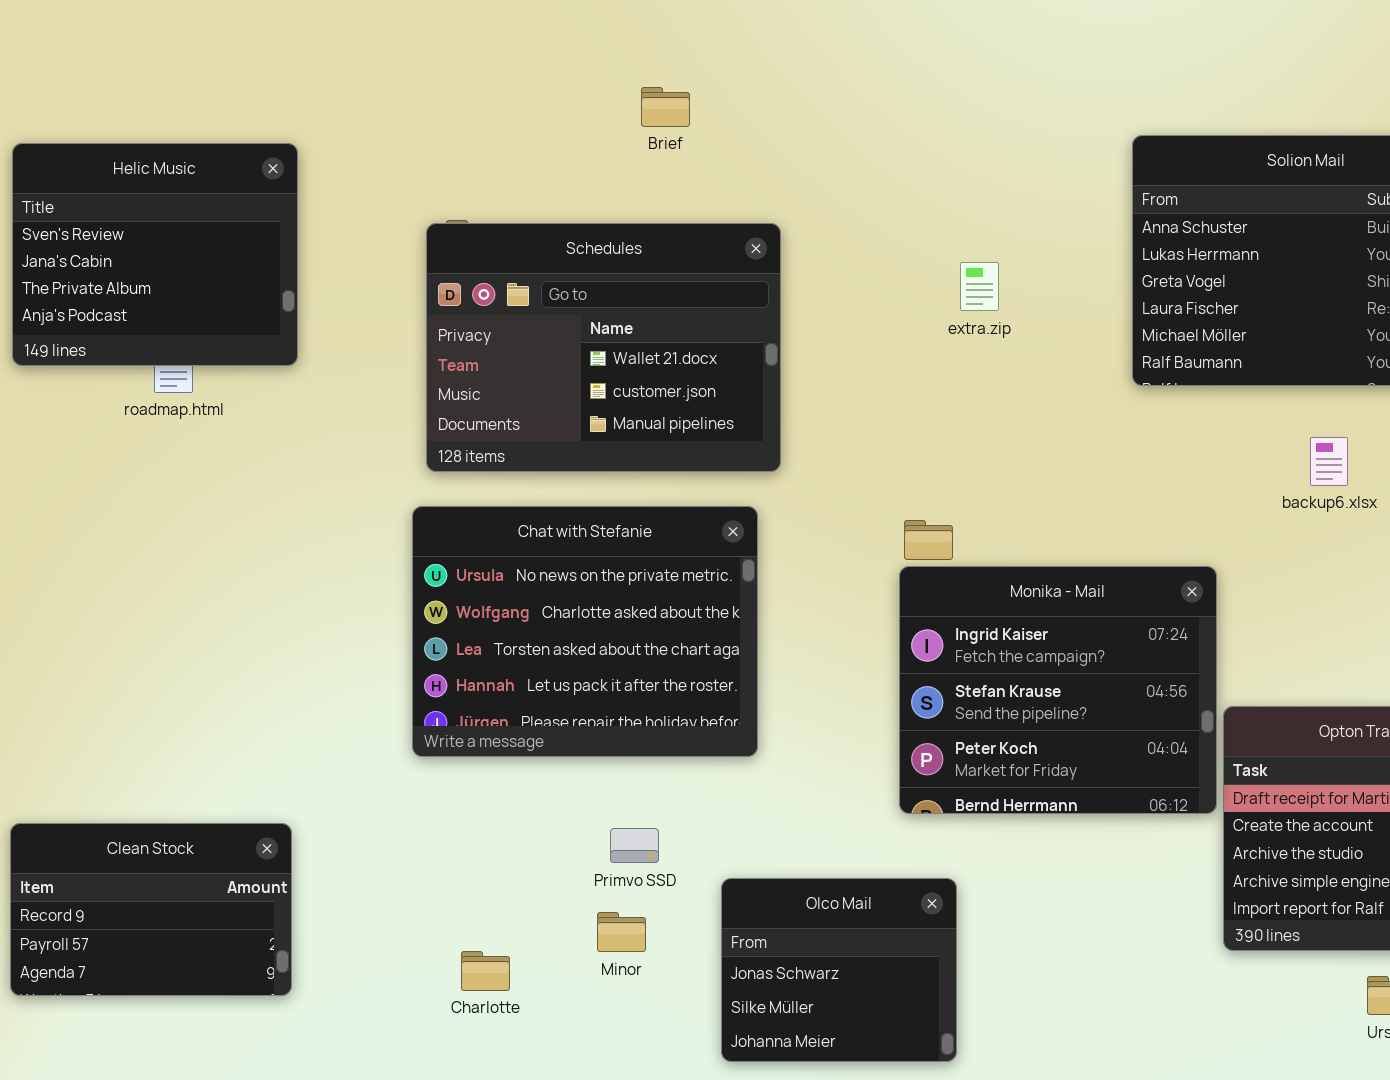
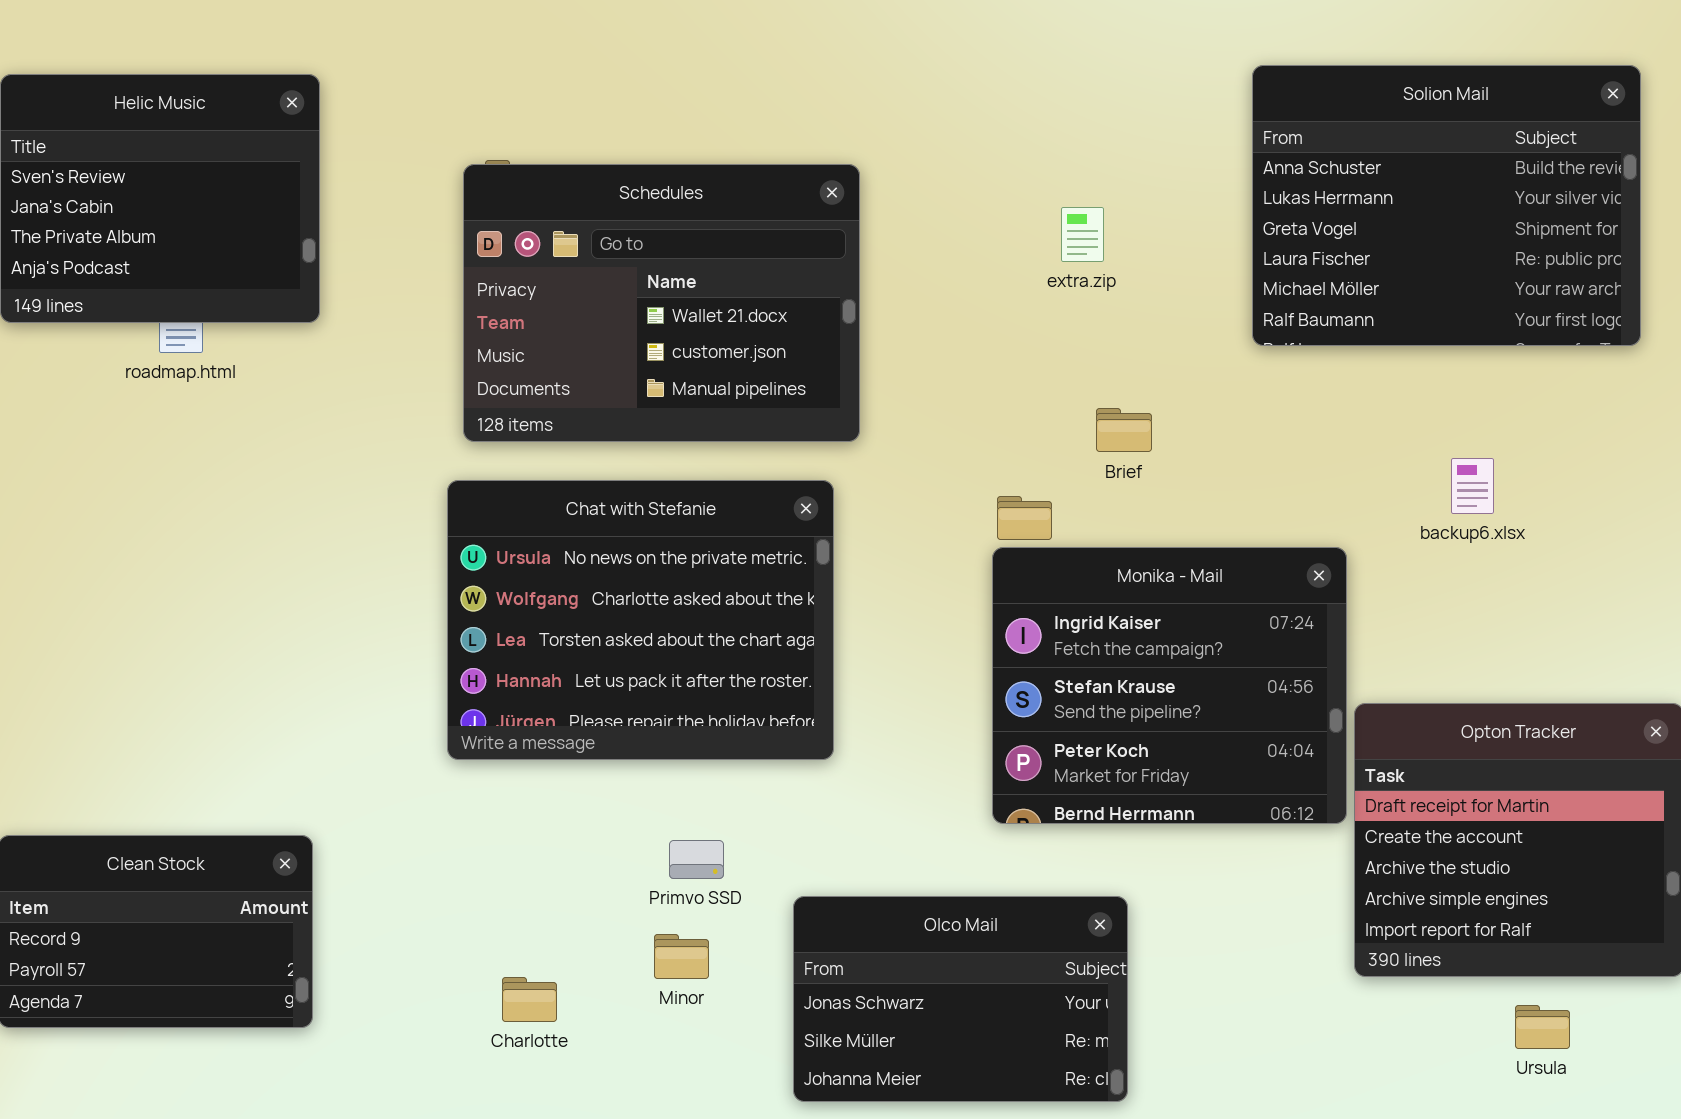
Brief: [641,87,690,127] -> [1096,408,1152,452], moved
backup6.xlsx: [1310,437,1348,486] -> [1451,458,1494,514], moved
Olco Mail: [721,878,957,1062] -> [793,896,1128,1102], resized

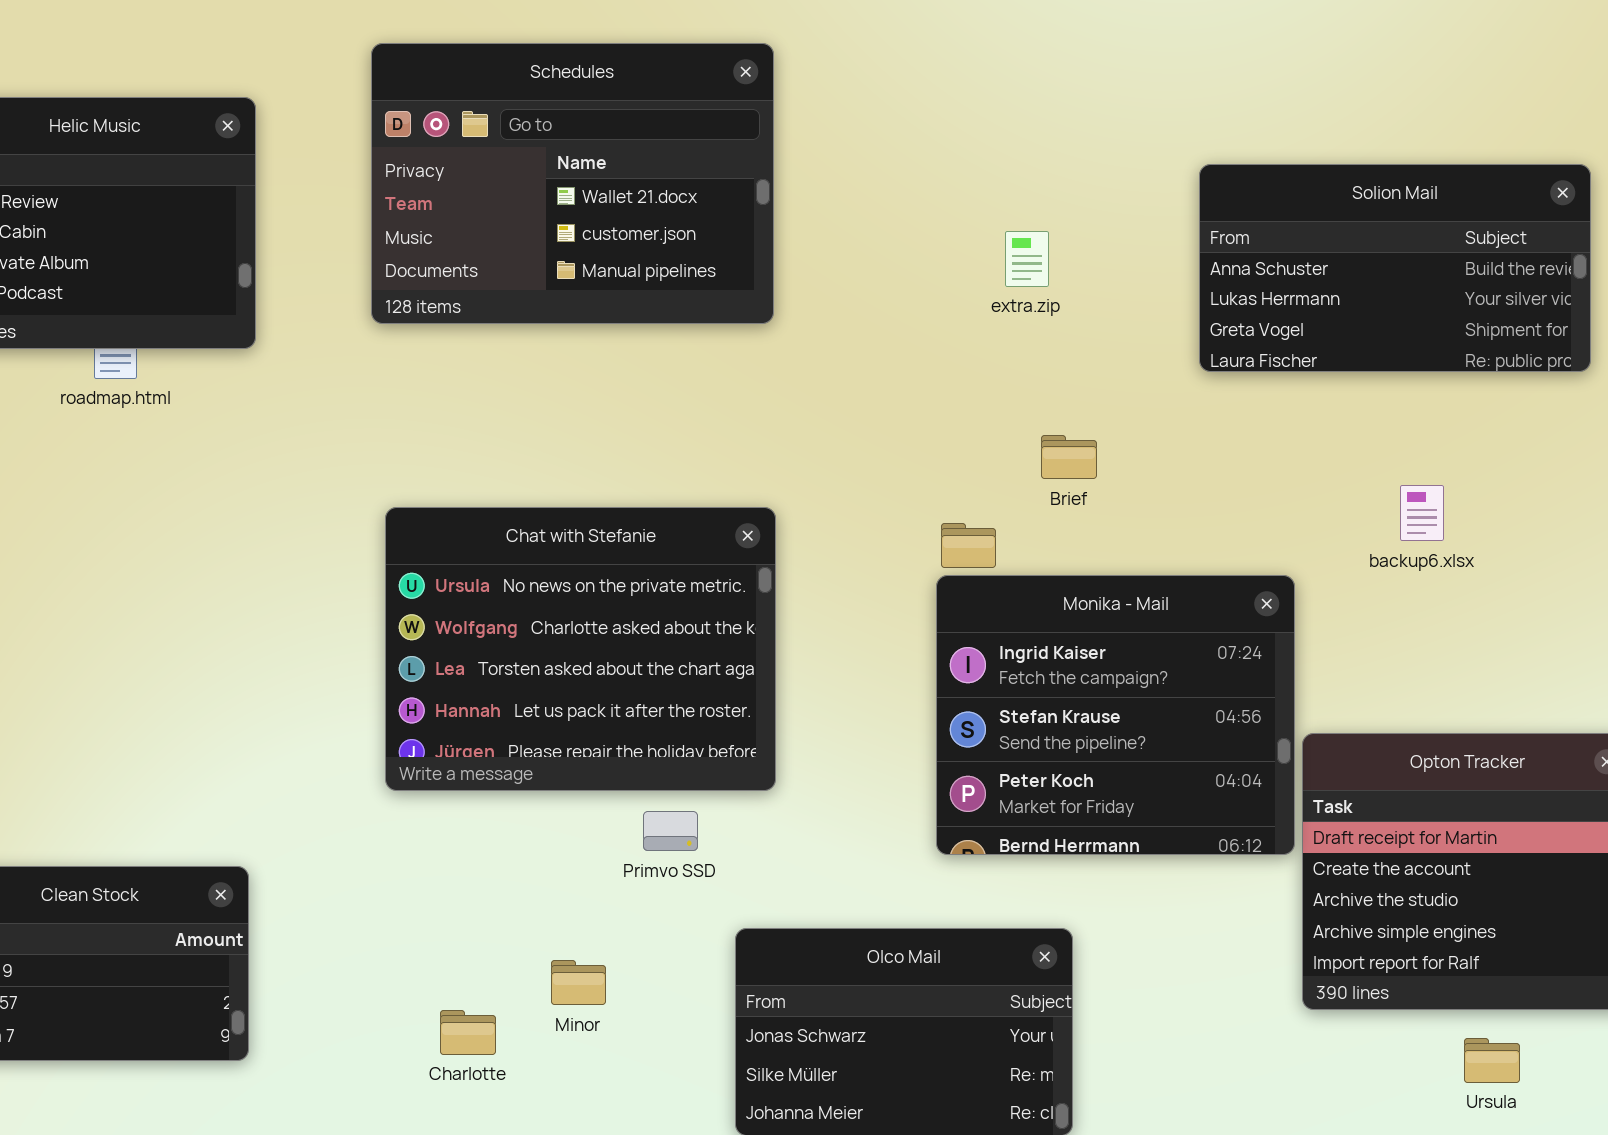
Solion Mail: [1252,65,1641,346] -> [1199,164,1591,372], resized
Schedules: [463,164,860,442] -> [371,43,774,324], moved
Primvo SSD: [669,840,724,879] -> [643,811,698,851], moved
Minor: [654,934,709,979] -> [551,960,606,1005], moved

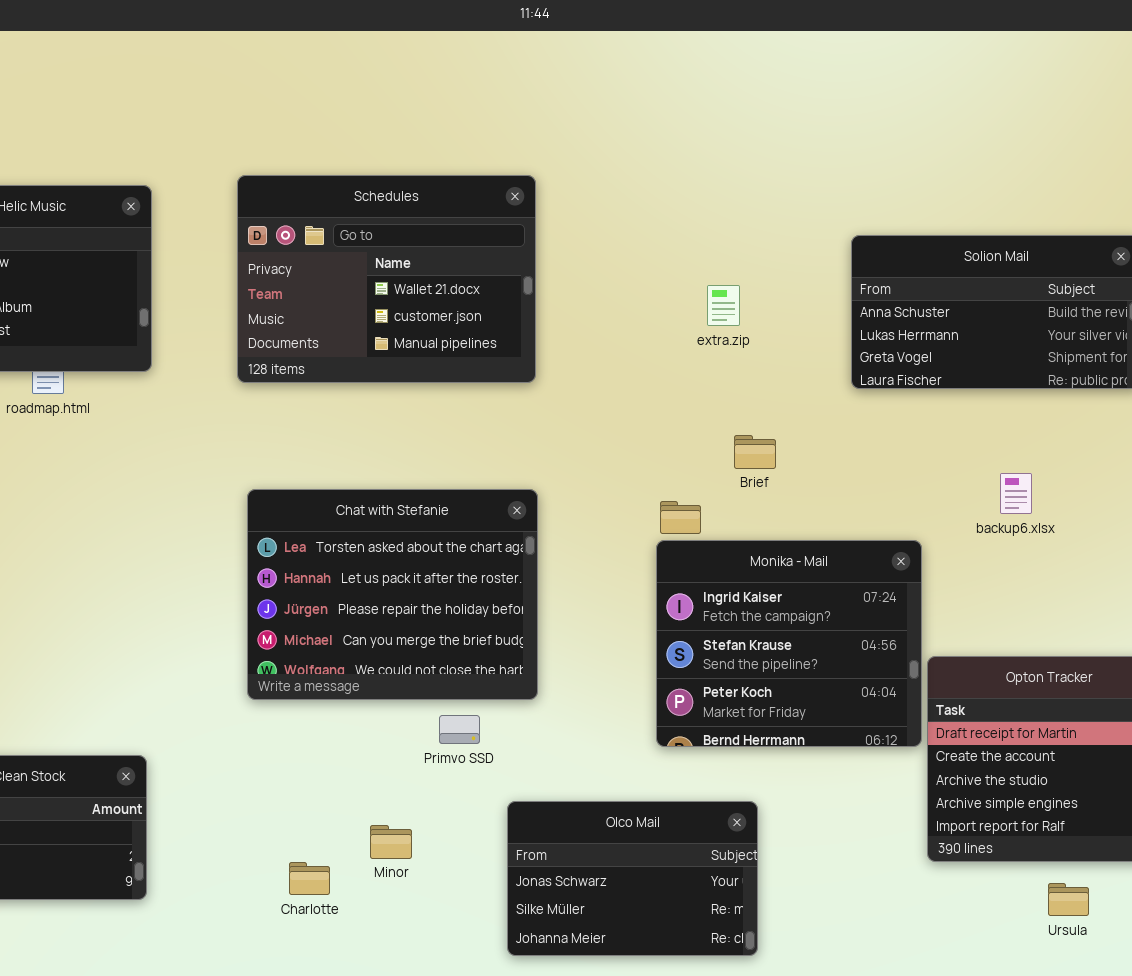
Schedules: [371,43,774,324] -> [237,175,536,383], moved
Chat with Stefanie: [385,507,776,791] -> [247,489,538,700], scrolled down 2 rows

